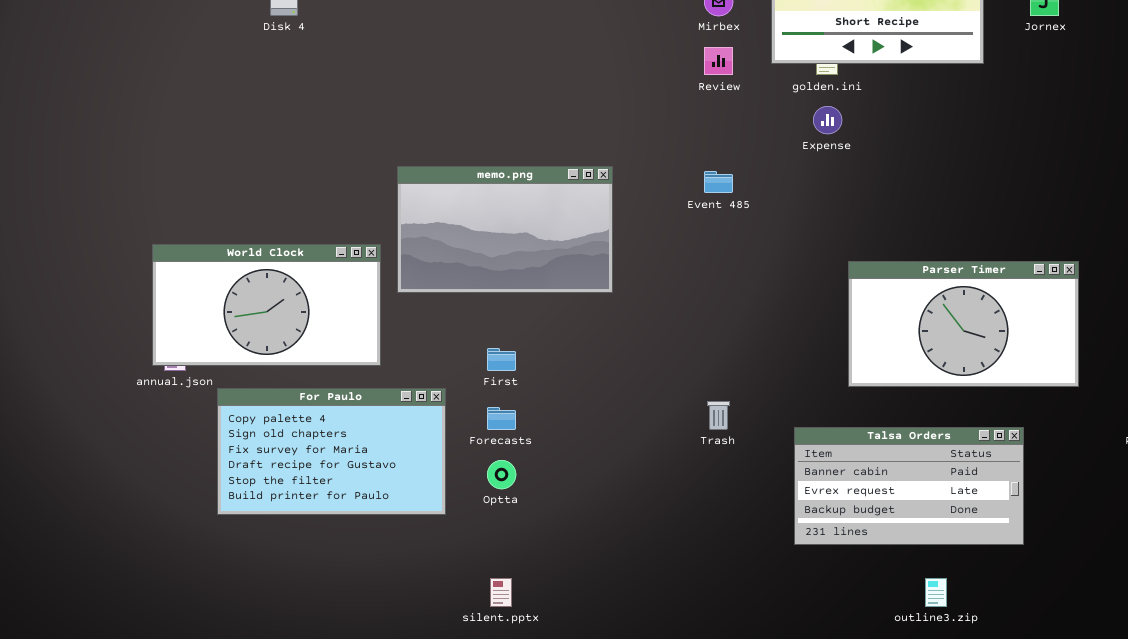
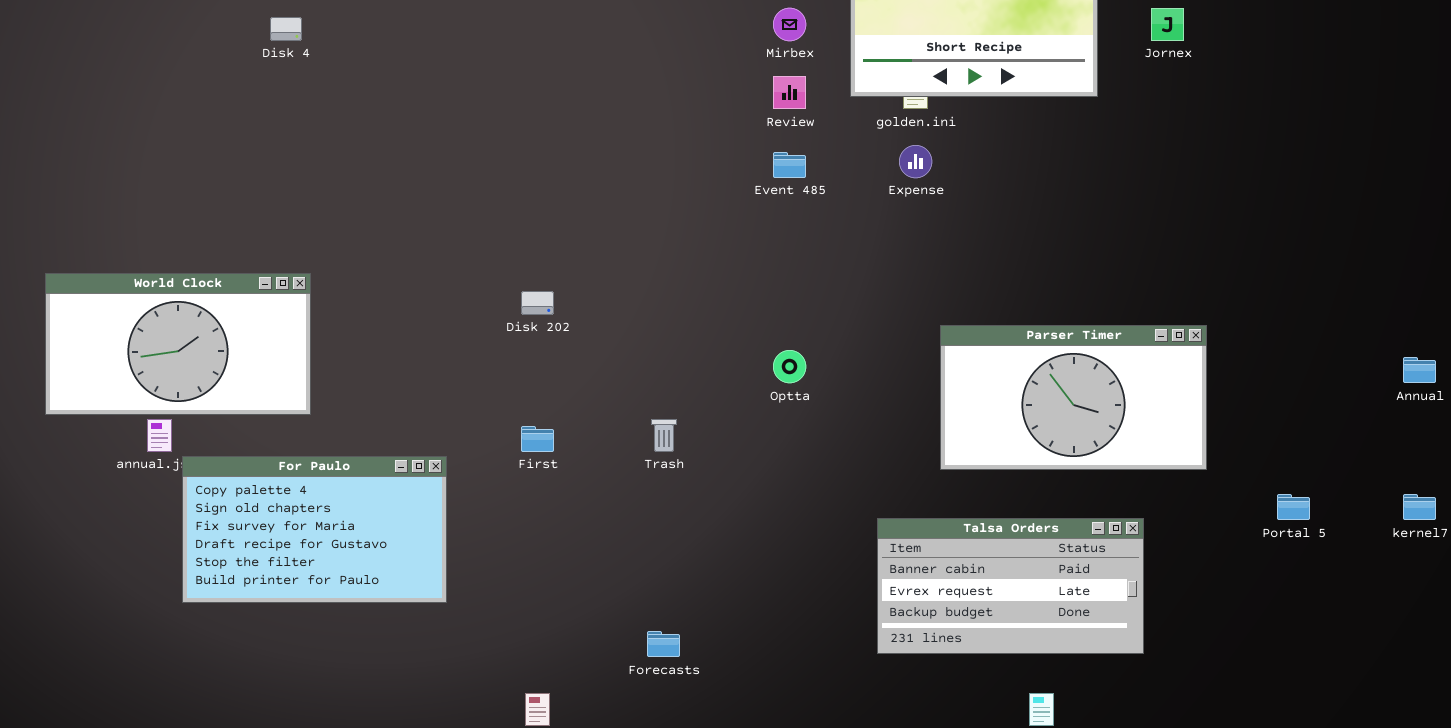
memo.png: [397,166,613,293] -> none, closed
Event 485: [704,171,733,193] -> [773,152,806,178], moved
World Clock: [152,244,381,366] -> [45,273,311,415], moved
For Paulo: [217,388,446,515] -> [182,456,447,603], moved
Trash: [707,401,730,430] -> [651,419,677,452], moved
Forecasts: [487,407,516,430] -> [647,631,680,657], moved
Optta: [487,460,516,489] -> [773,350,806,383], moved

